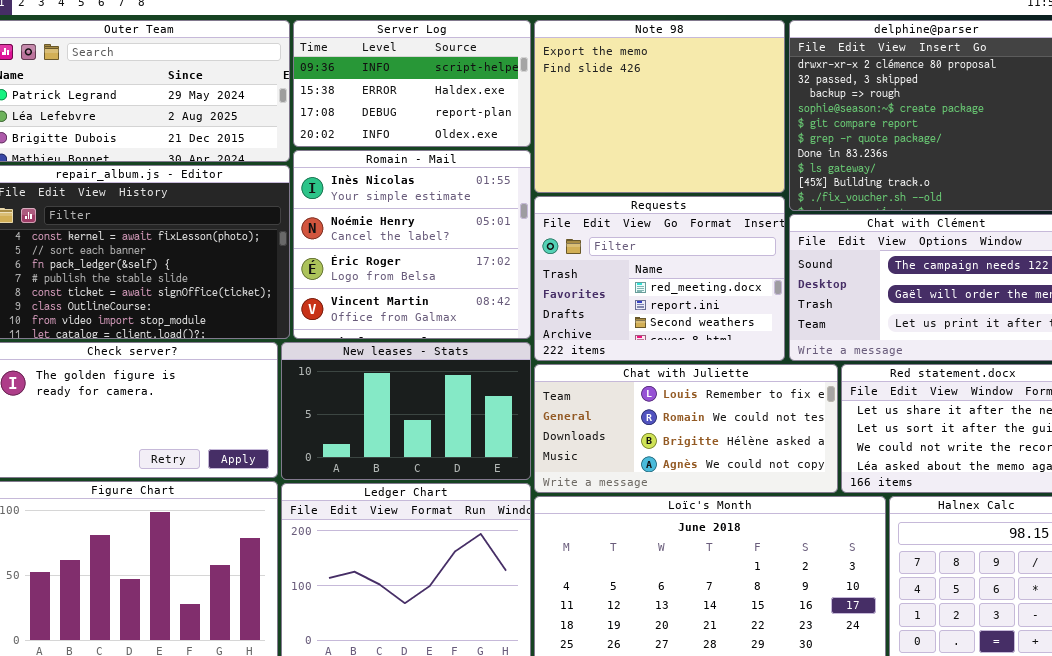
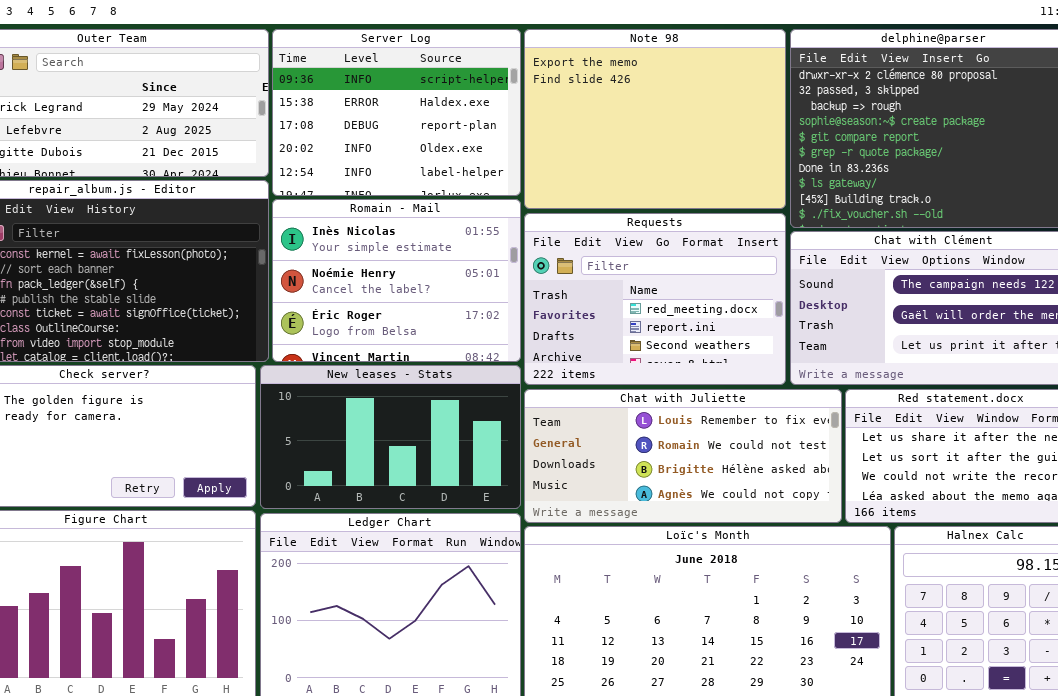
Server Log: [293,20,531,147] -> [272,29,521,196], resized
Romain - Mail: [293,150,531,339] -> [272,199,521,362], resized

